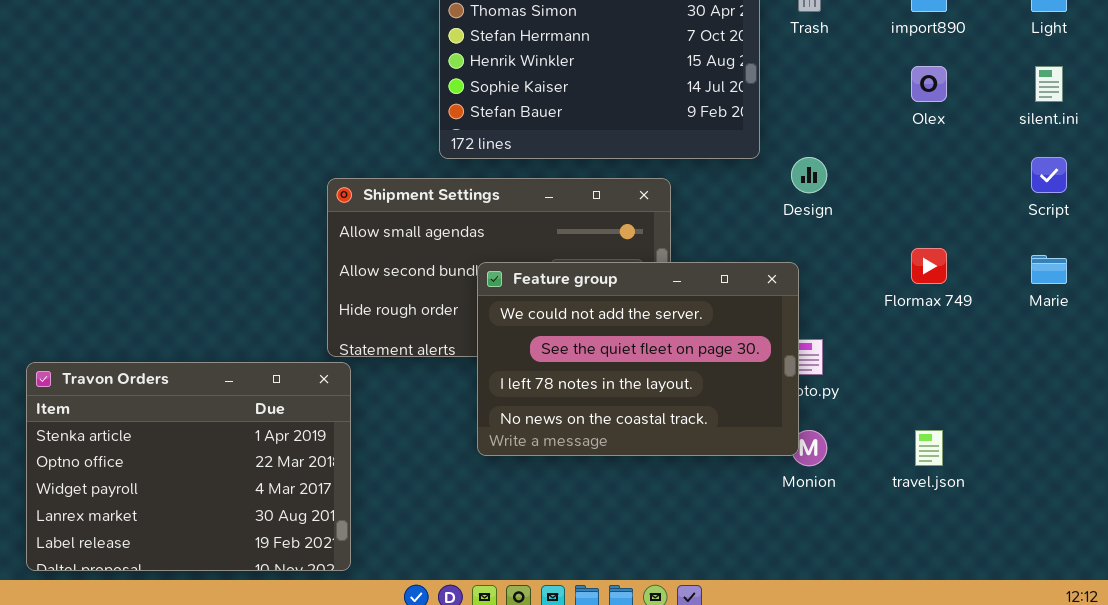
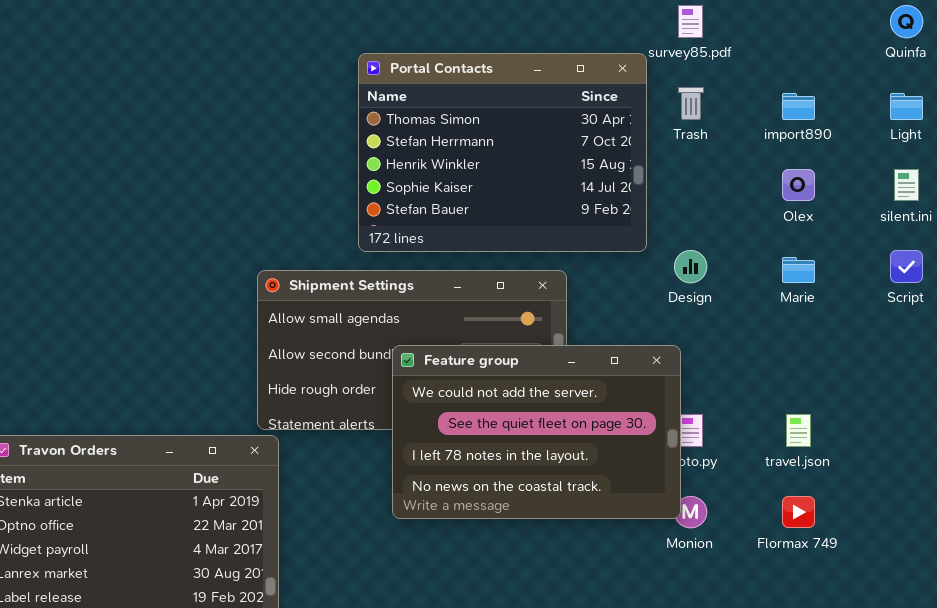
Flormax 749: [911,248,947,284] -> [782,496,815,528], moved
Marie: [1031,255,1067,284] -> [782,257,815,283], moved
travel.json: [915,430,943,466] -> [786,414,811,447], moved

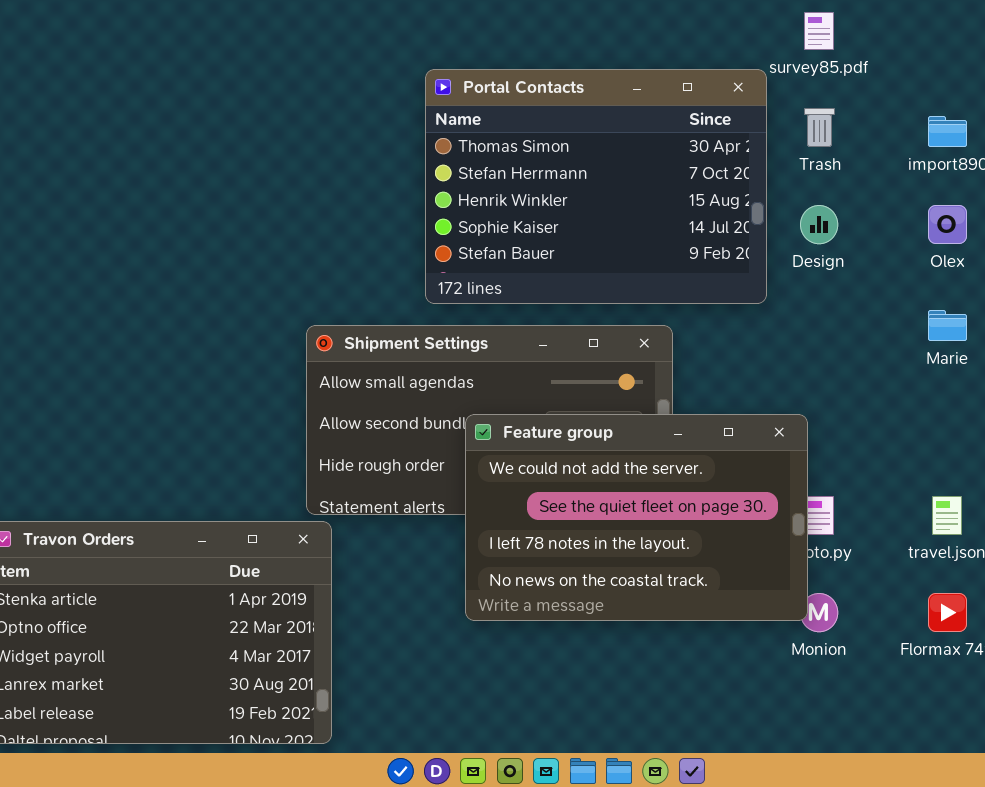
Design: [674,250,707,283] -> [800,205,838,244], moved

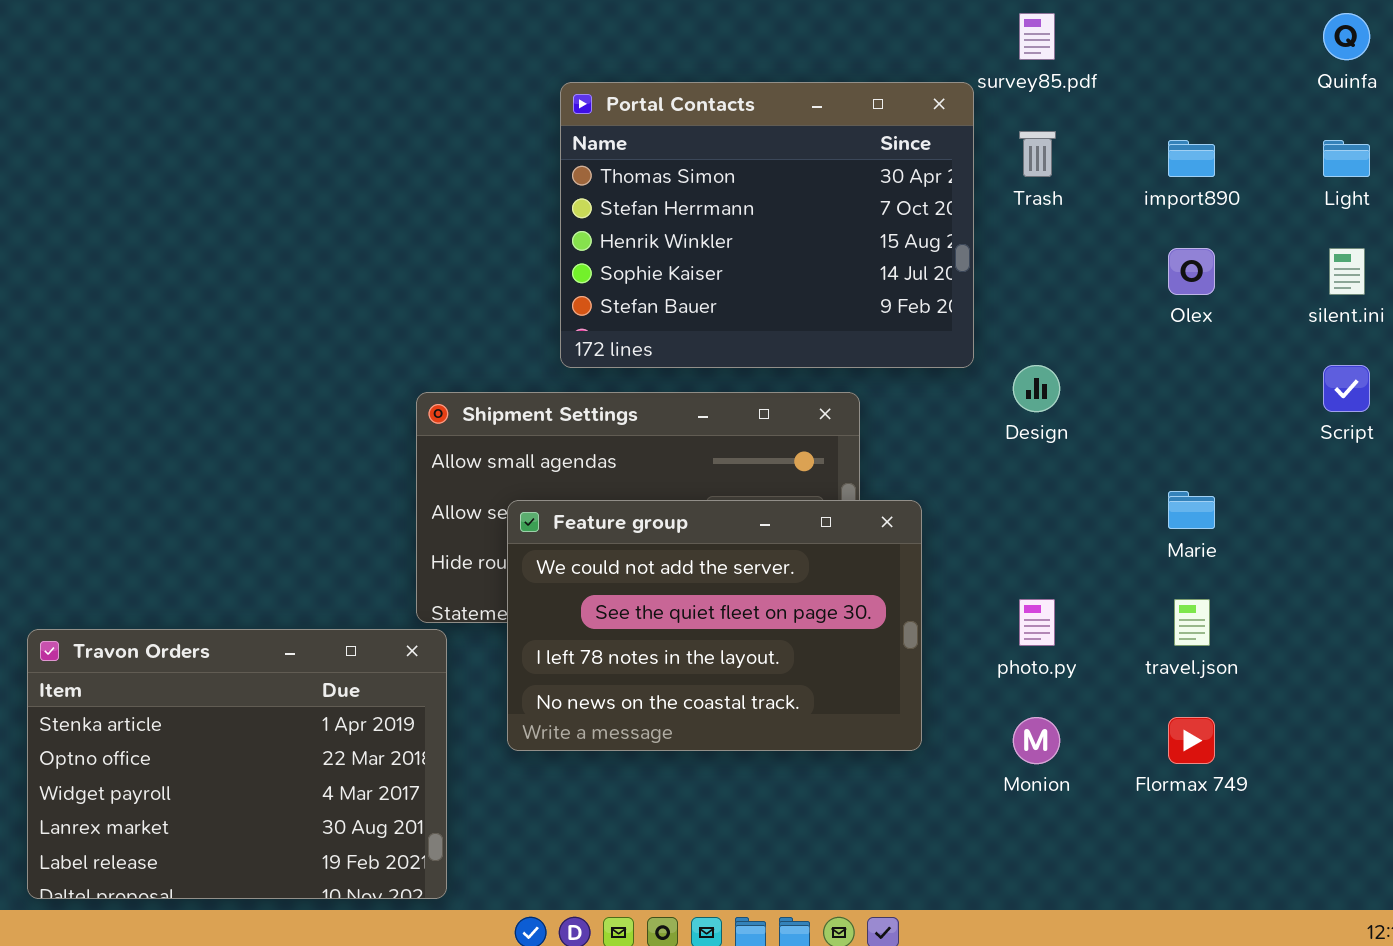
Design: [800,205,838,244] -> [1013,365,1060,412], moved
Marie: [928,310,967,341] -> [1168,491,1215,529], moved
Feature group: [465,414,808,621] -> [507,500,922,751], moved

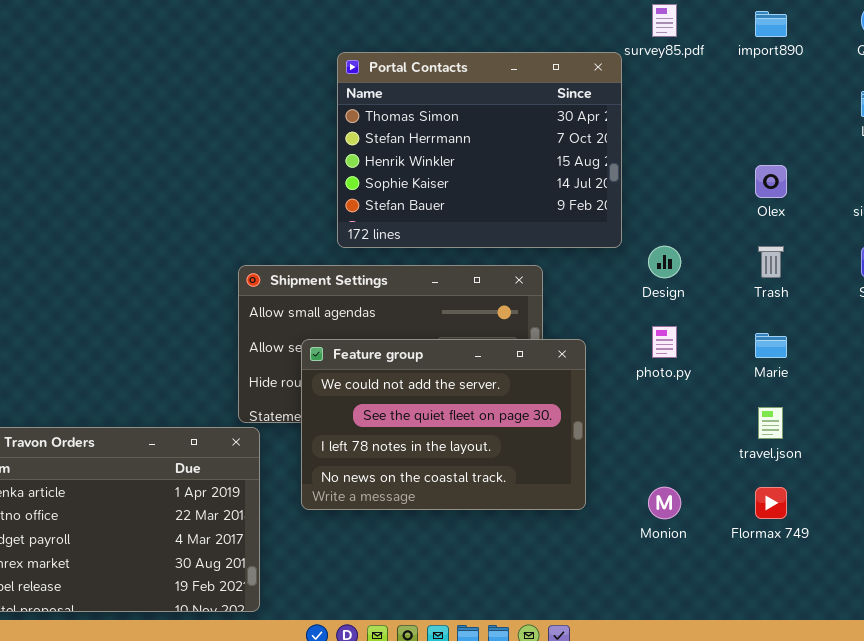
Trash: [1019,131,1056,177] -> [758,246,784,278], moved
import890: [1168,140,1215,177] -> [755,11,787,37], moved
photo.py: [1019,599,1055,646] -> [652,326,677,358], moved

